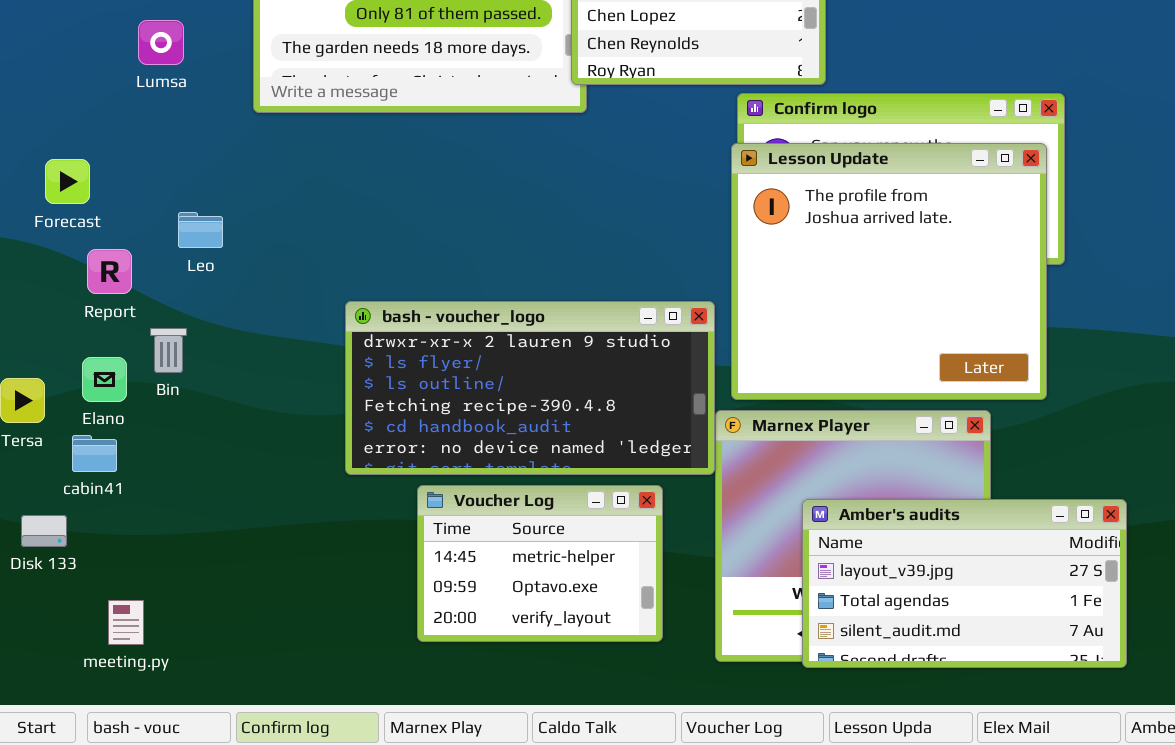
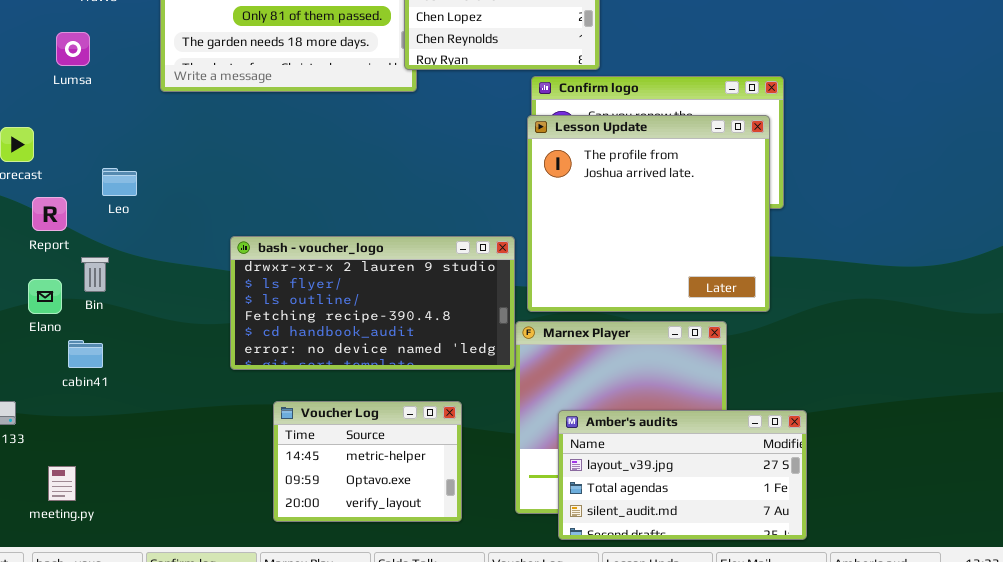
Lumsa: [138,20,184,65] -> [56,32,90,66], moved
cabin41: [72,435,117,472] -> [68,340,103,368], moved
Voucher Log: [417,485,663,642] -> [273,401,462,522], moved
Amber's audits: [802,499,1127,668] -> [558,410,807,540], moved

